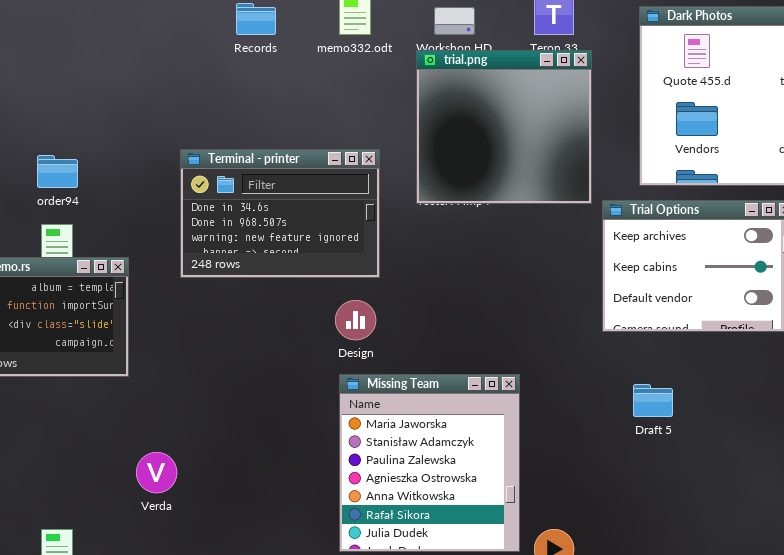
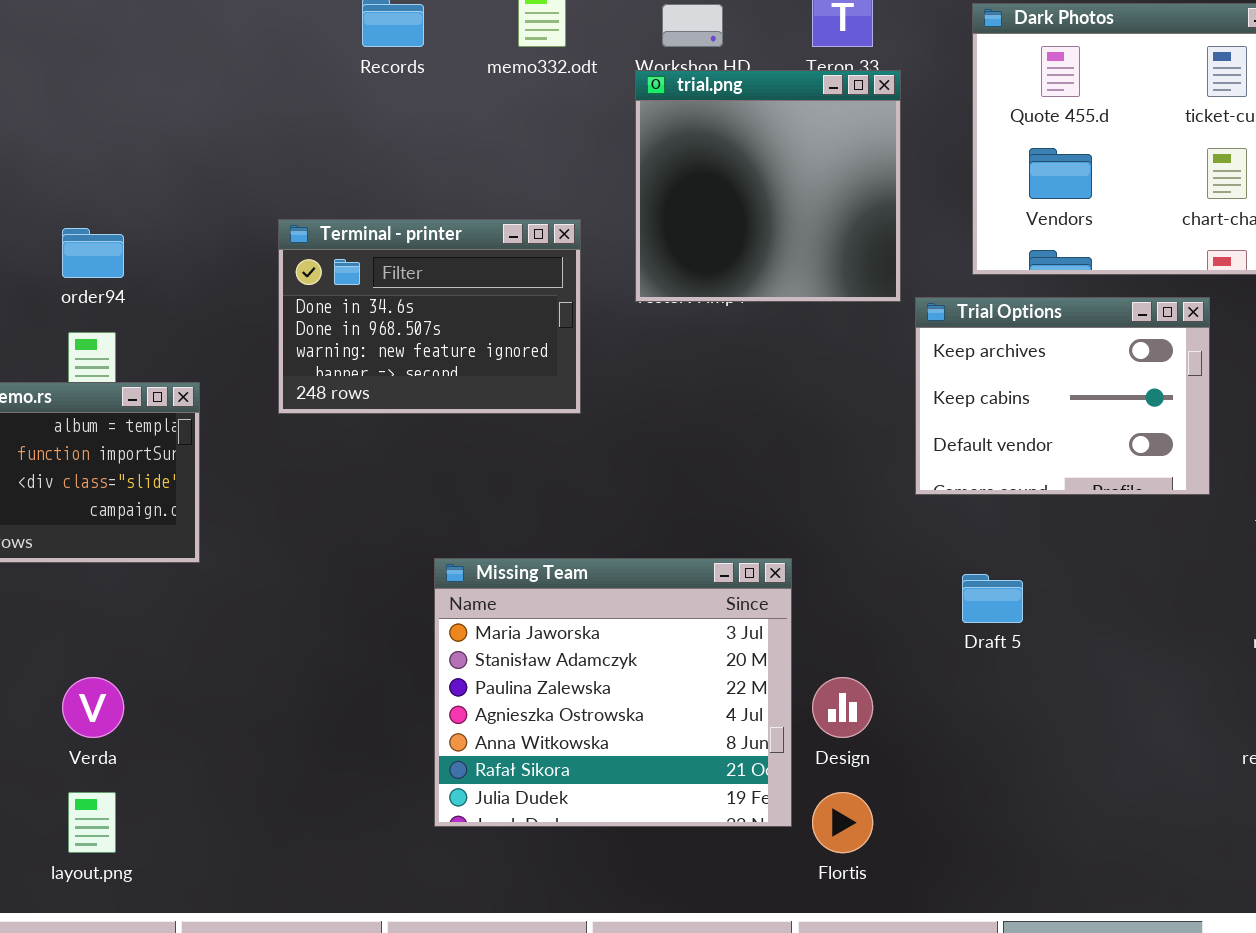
Design: [335,300,376,340] -> [812,677,873,738], moved
Missing Team: [339,374,520,552] -> [434,558,792,827], resized
Verda: [136,452,177,493] -> [62,677,124,738], moved

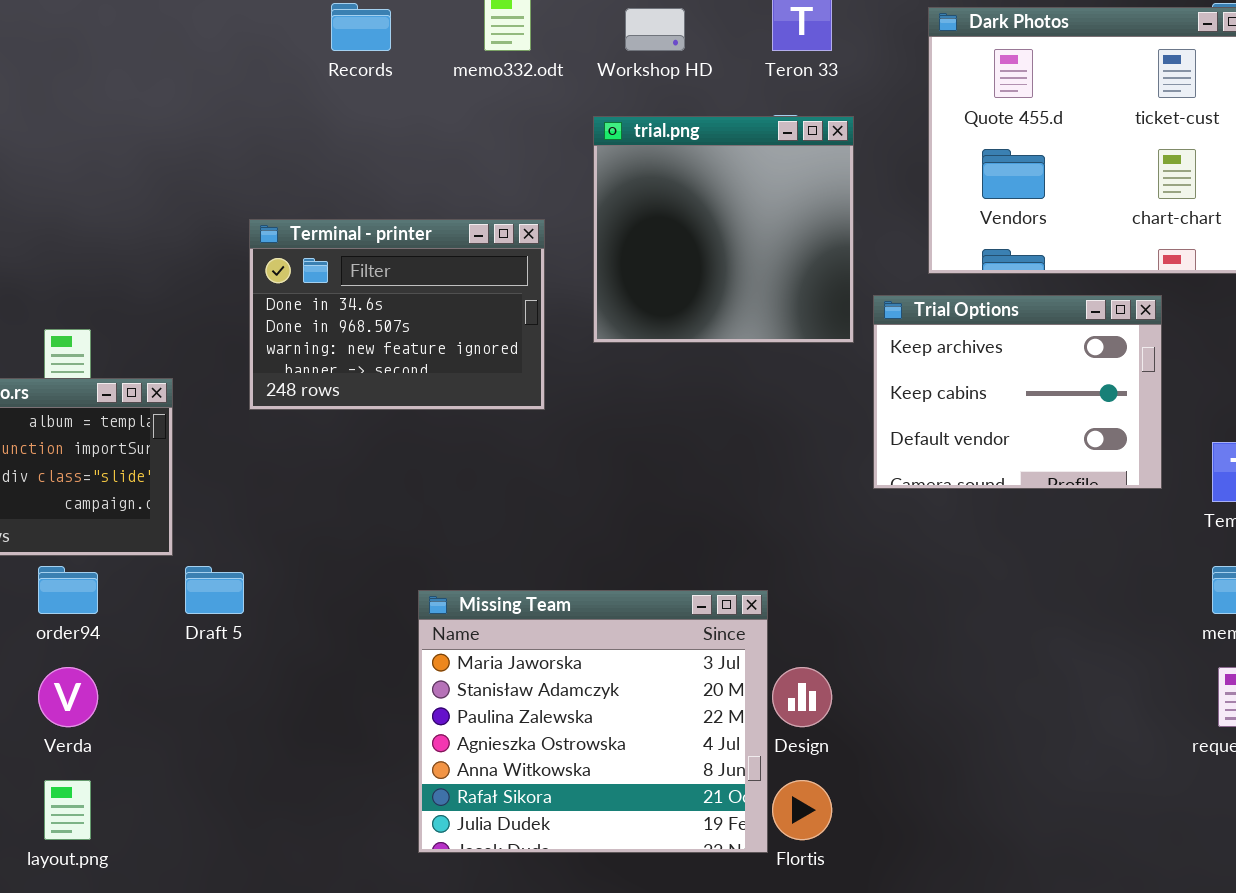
trial.png: [635,70,901,302] -> [593,116,854,343], moved
order94: [62,228,124,278] -> [38,566,98,614], moved
Missing Team: [434,558,792,827] -> [418,590,768,853], moved
Draft 5: [962,574,1023,623] -> [185,566,244,614], moved

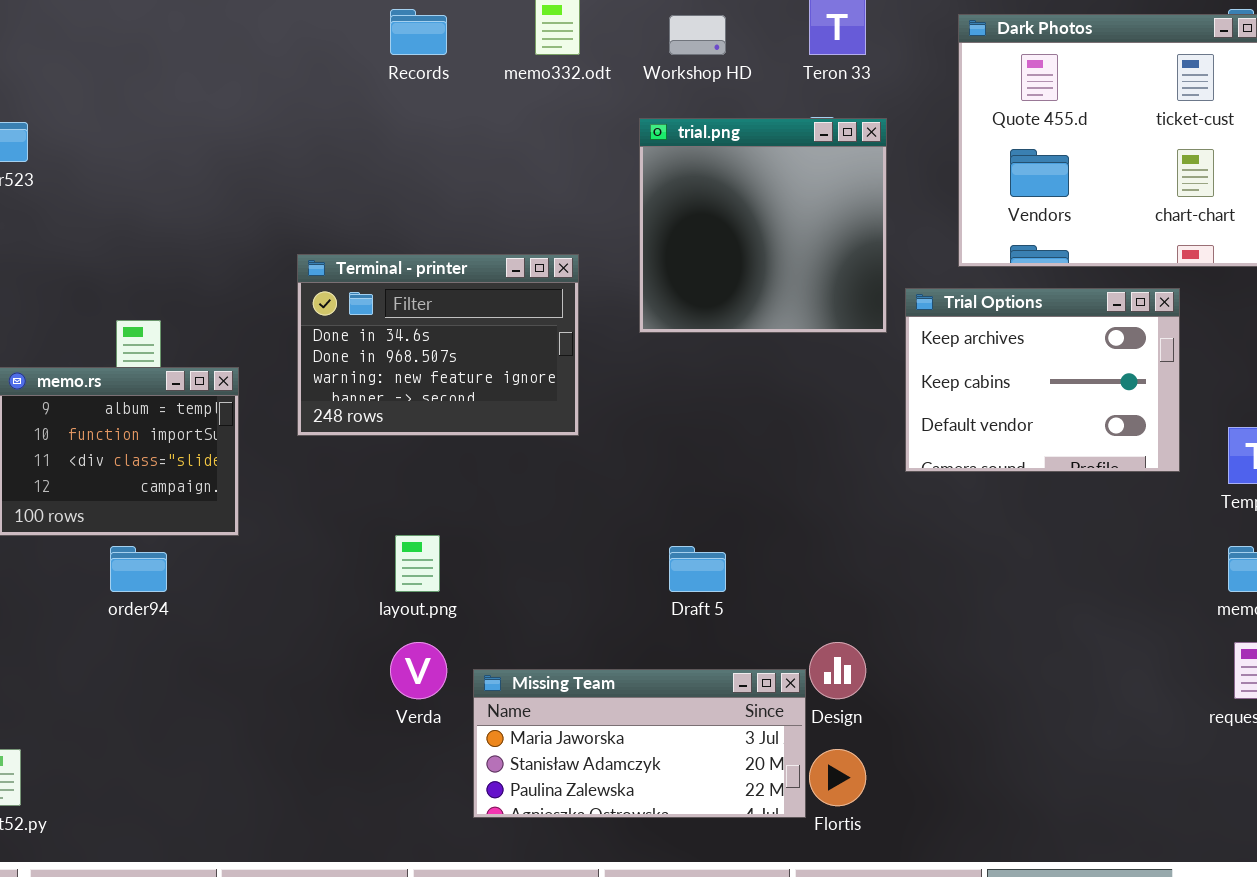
Terminal - printer: [249,219,545,410] -> [297,254,579,436], moved
Draft 5: [185,566,244,614] -> [669,546,726,592], moved
Missing Team: [418,590,768,853] -> [473,669,806,818], resized
Verda: [38,667,98,727] -> [390,642,447,699], moved
layout.png: [44,780,91,840] -> [395,535,440,592], moved

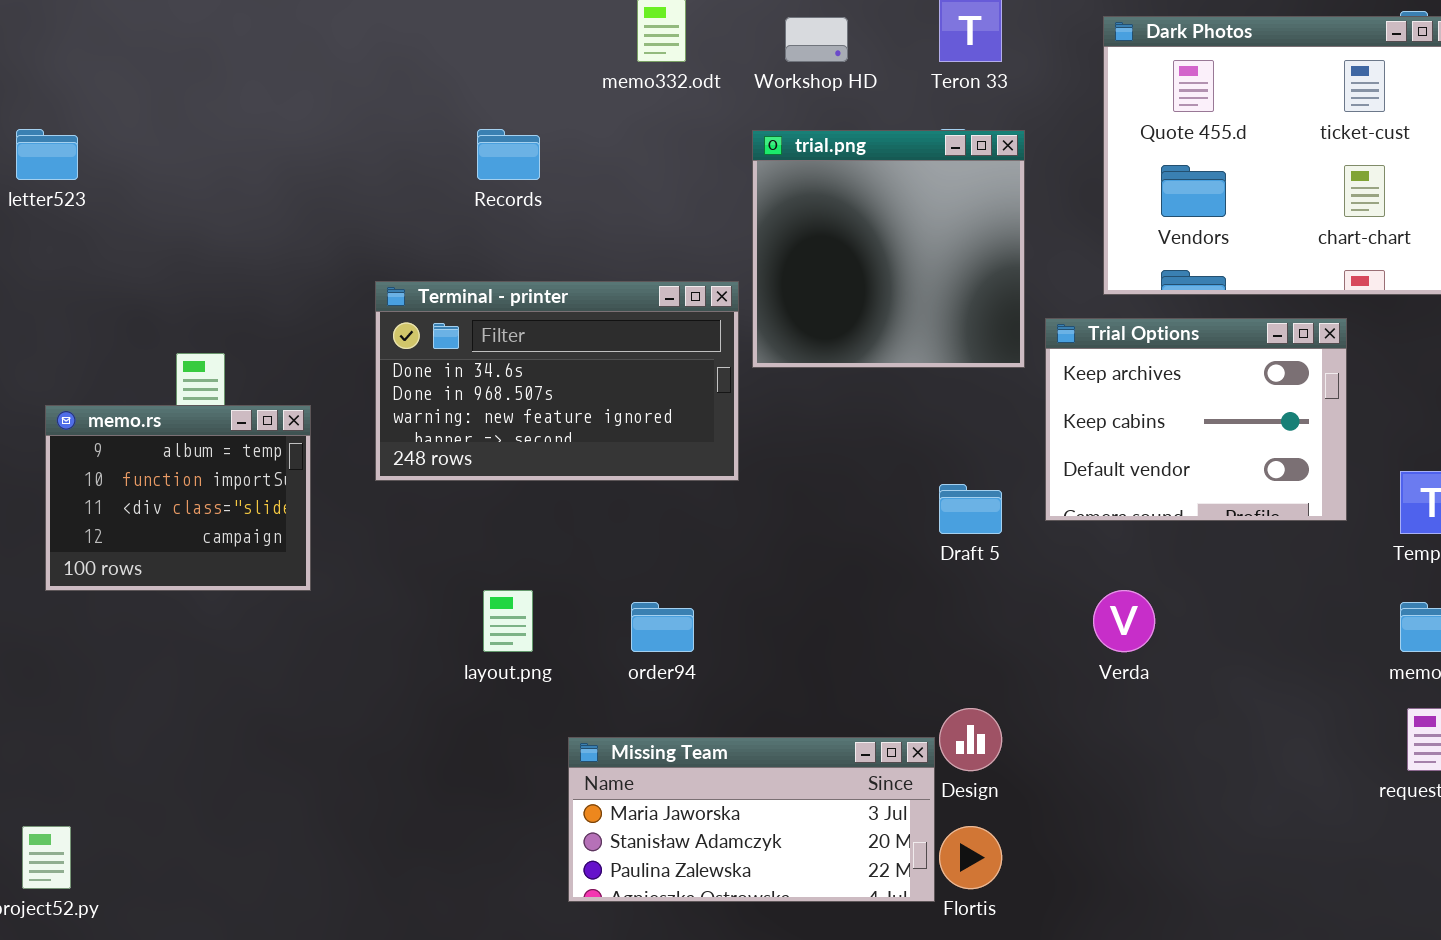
Records: [390,9,447,55] -> [477,129,540,180], moved
Terminal - printer: [297,254,579,436] -> [375,281,739,481], resized
order94: [110,546,167,592] -> [631,602,694,652], moved
Draft 5: [669,546,726,592] -> [939,484,1002,534], moved
Verda: [390,642,447,699] -> [1093,590,1155,652], moved

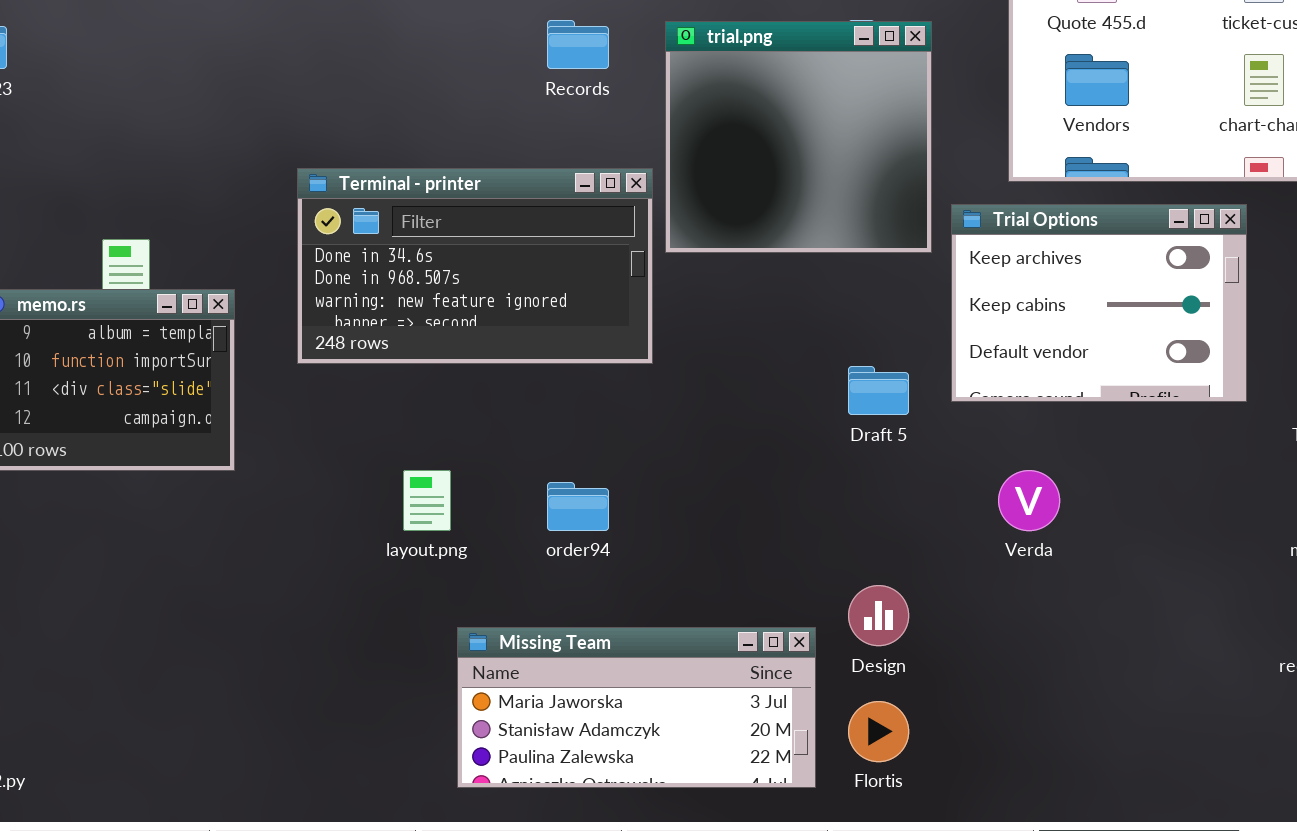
Records: [477,129,540,180] -> [547,20,609,69], moved
Missing Team: [568,737,935,902] -> [457,627,816,788], moved

